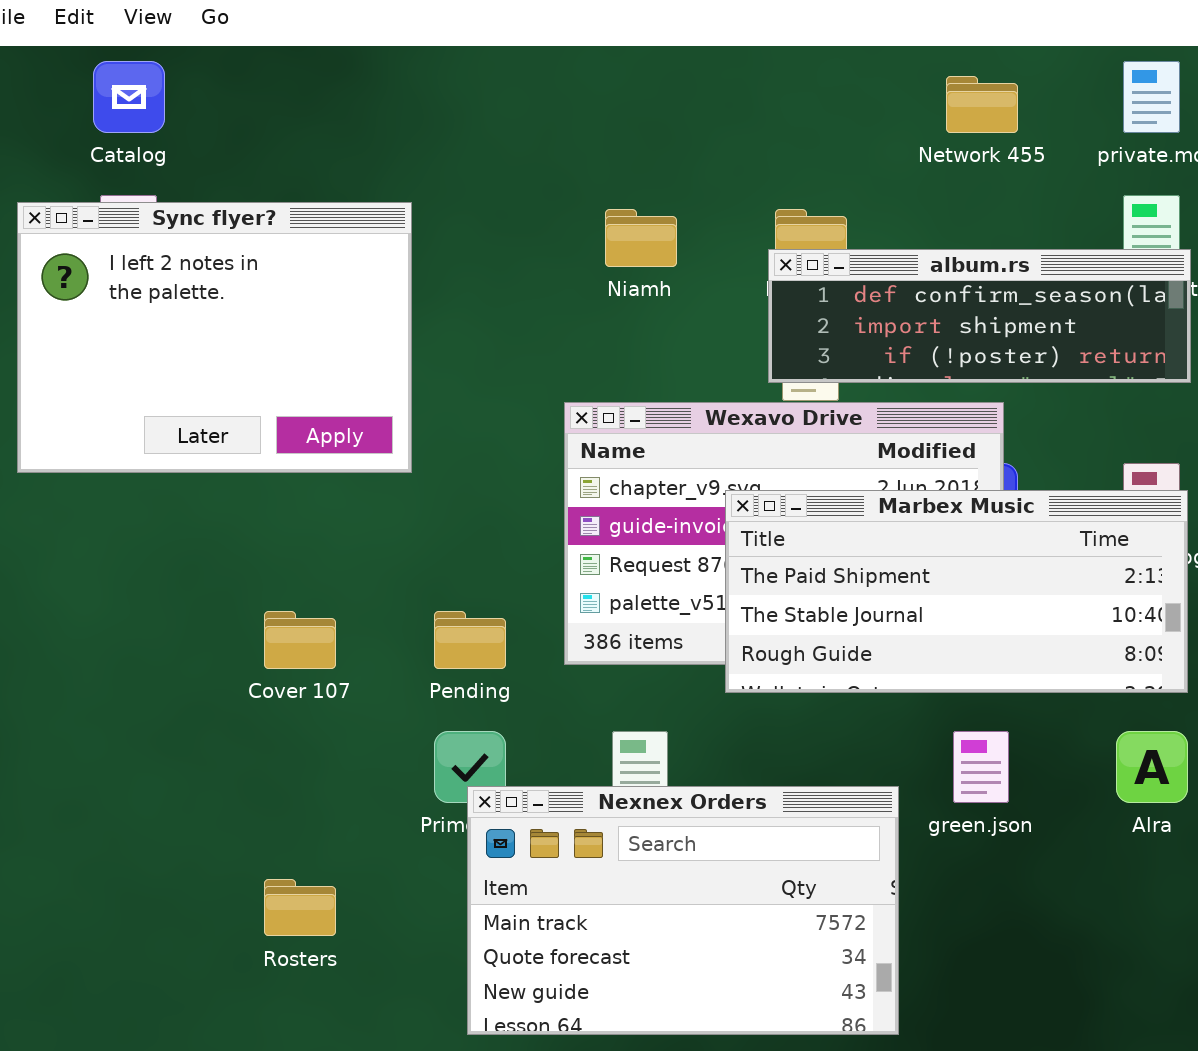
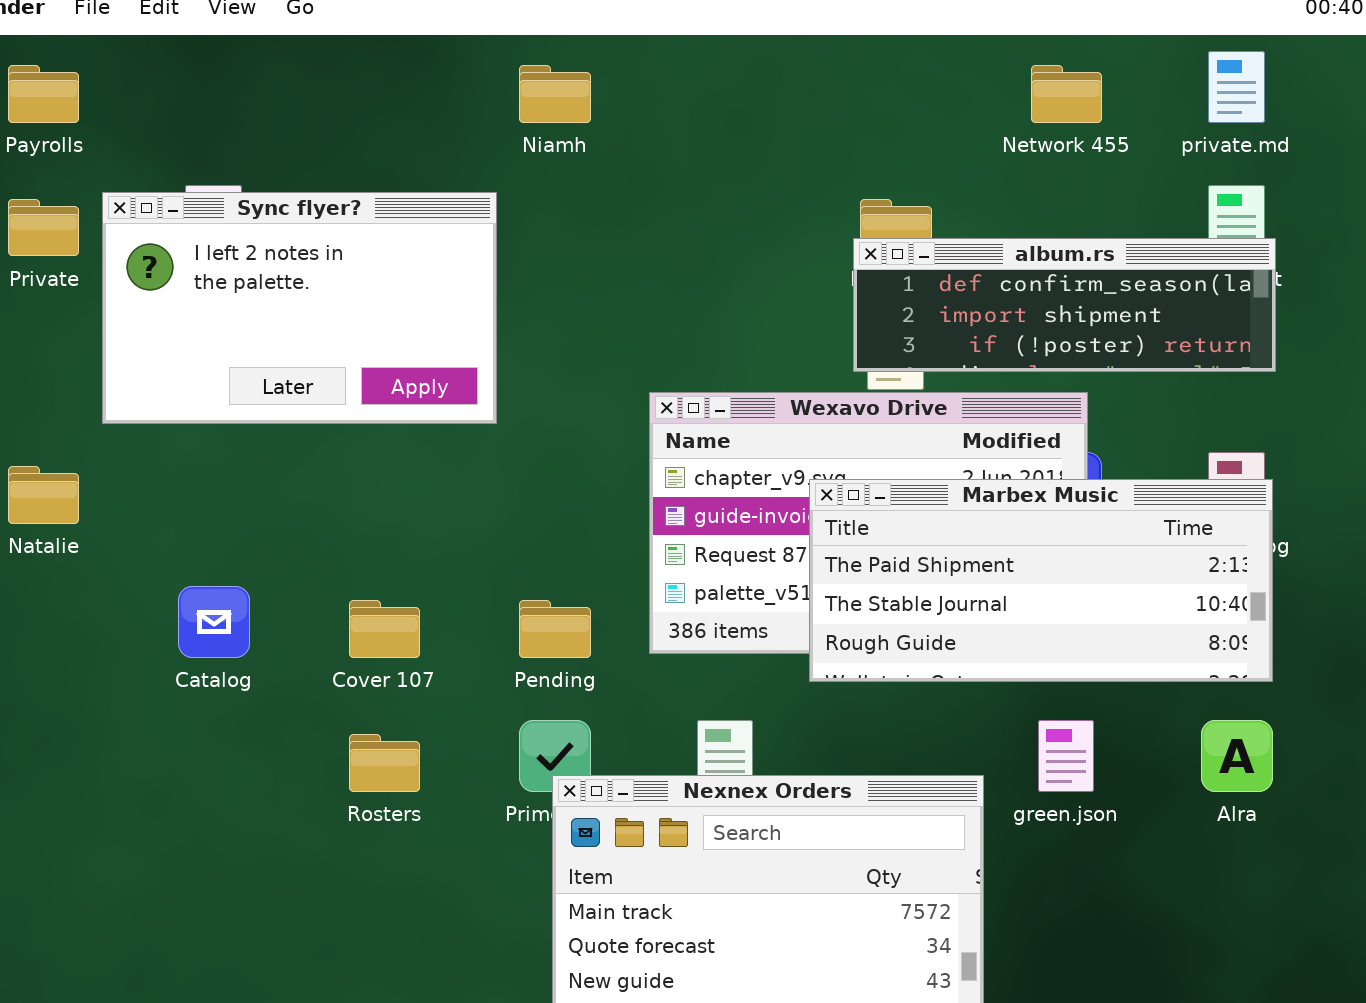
Catalog: [93,61,165,133] -> [178,586,250,658], moved
Sync flyer?: [17,202,412,473] -> [102,192,497,424], resized
Niamh: [605,209,677,267] -> [519,65,591,123], moved
Rosters: [264,879,336,936] -> [349,734,420,792], moved

